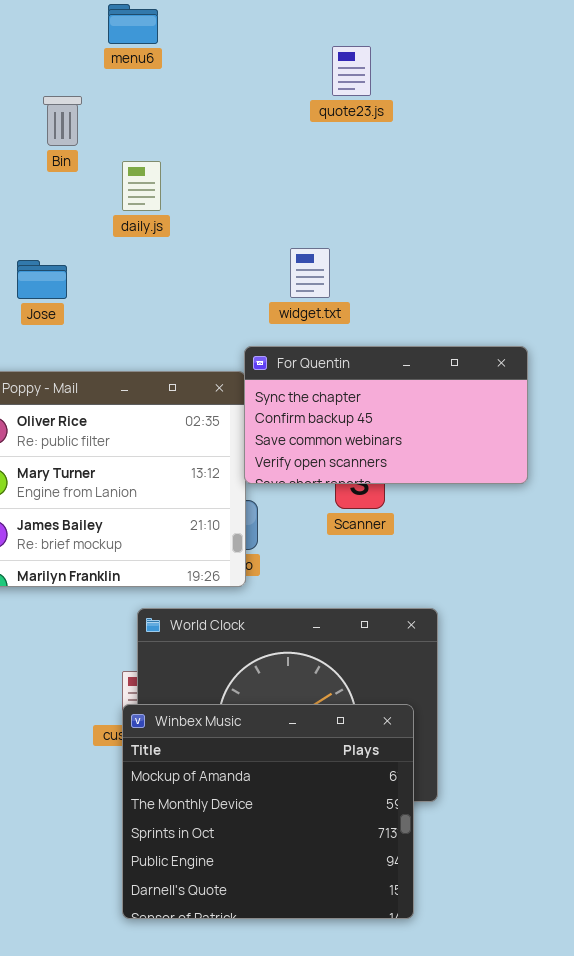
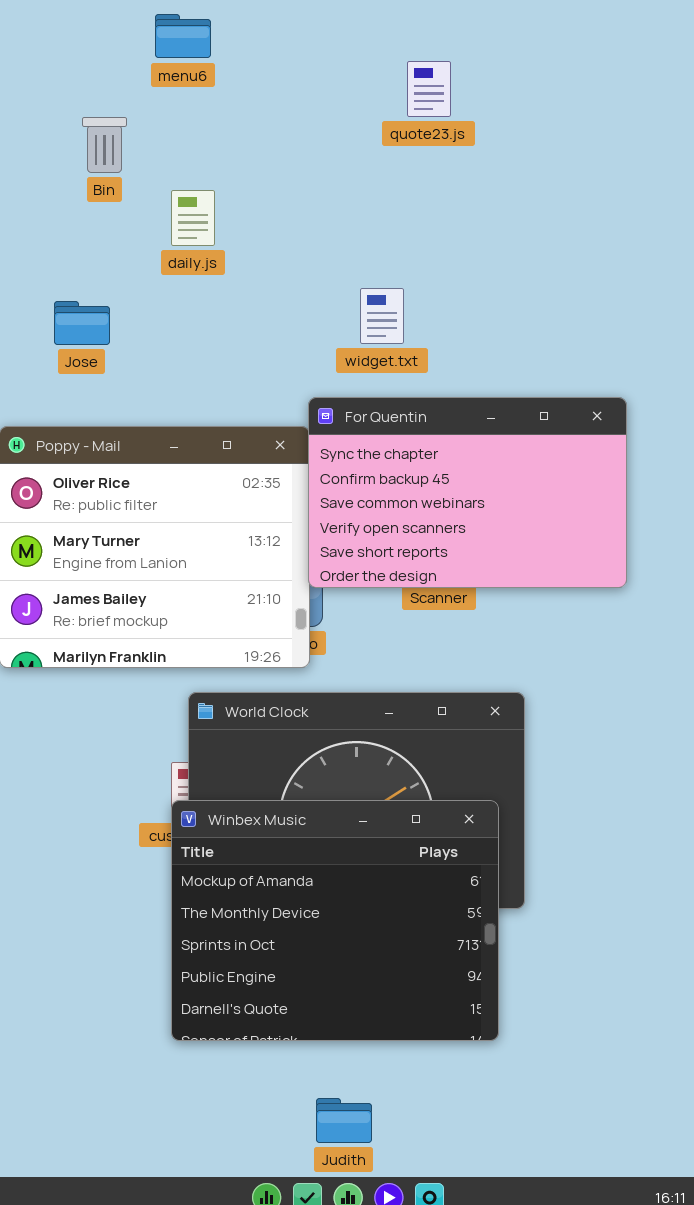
For Quentin: [244,346,528,484] -> [308,397,627,588], resized

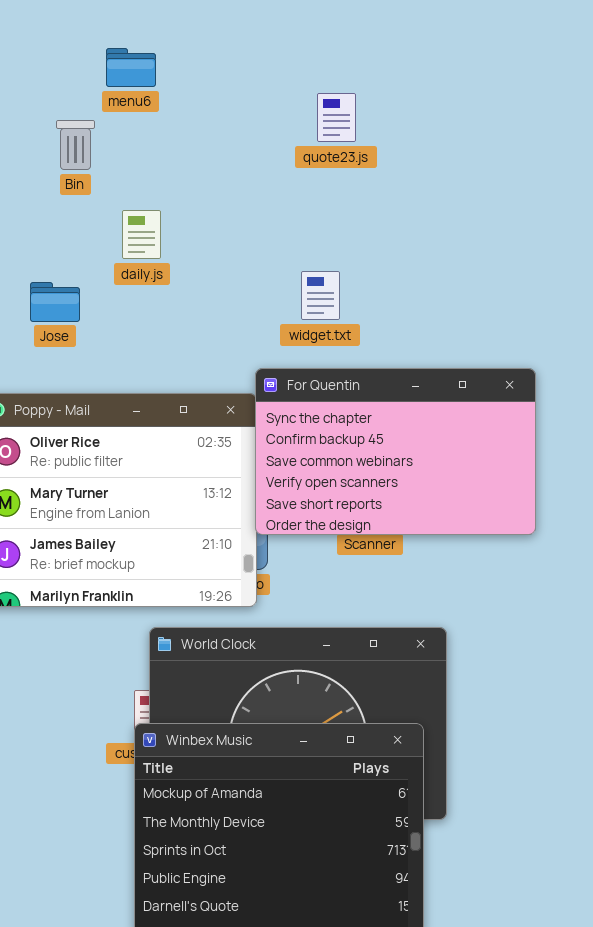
menu6: [155,14,211,58] -> [106,48,156,87], moved
quote23.js: [407,61,451,117] -> [317,93,356,142], moved
daily.js: [171,190,215,246] -> [122,210,161,259], moved

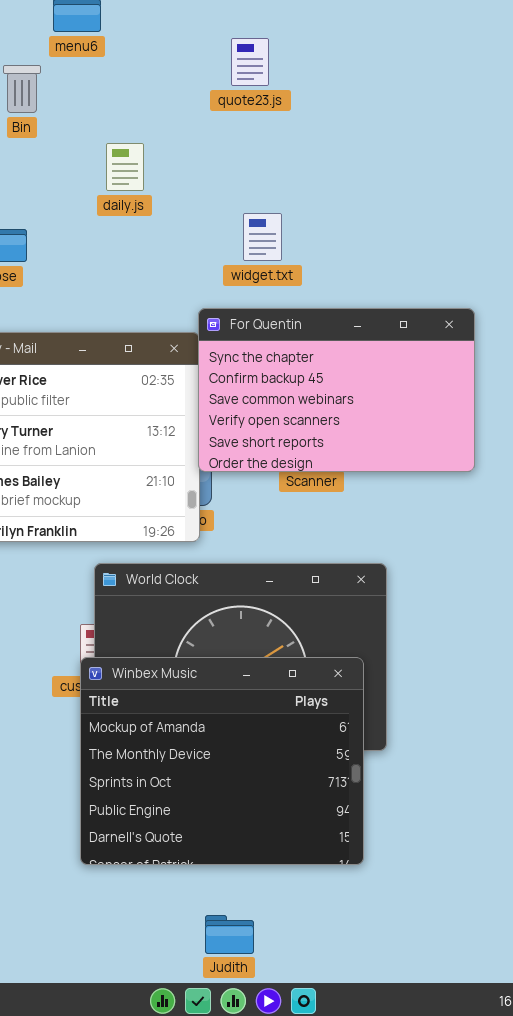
quote23.js: [317,93,356,142] -> [231,38,269,86], moved
daily.js: [122,210,161,259] -> [106,143,144,191], moved

